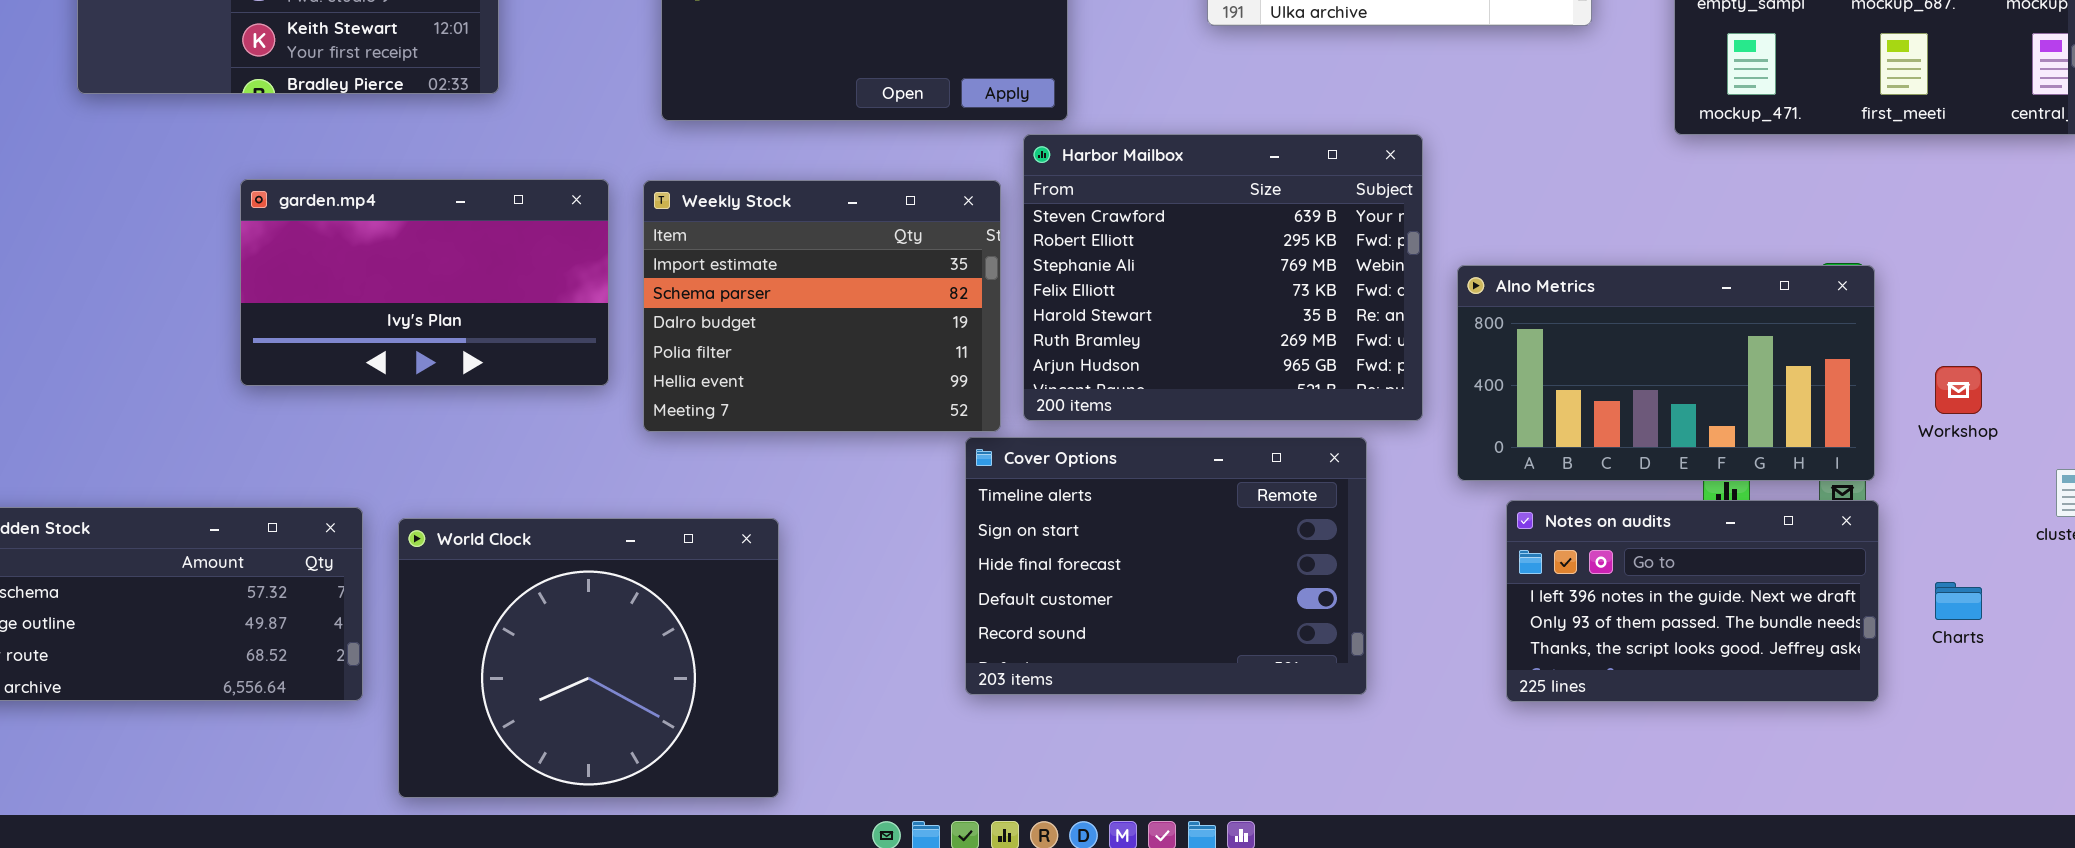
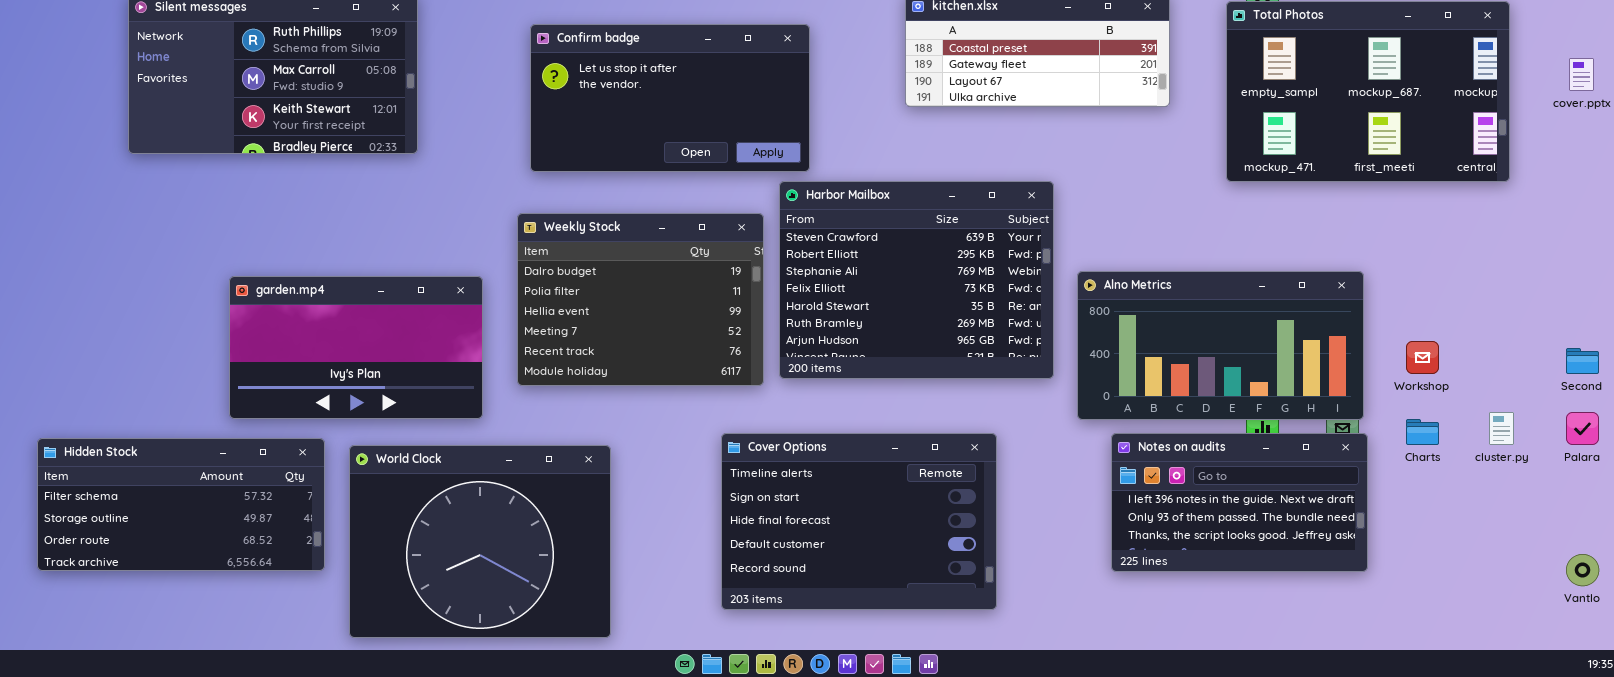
garden.mp4: [240,179,609,386] -> [229,276,483,419], moved
Weekly Stock: [643,180,1001,432] -> [517,213,764,386], scrolled down 2 rows
Cover Options: [965,437,1367,695] -> [721,433,997,610], moved
Charts: [1935,582,1982,620] -> [1406,419,1439,445], moved

